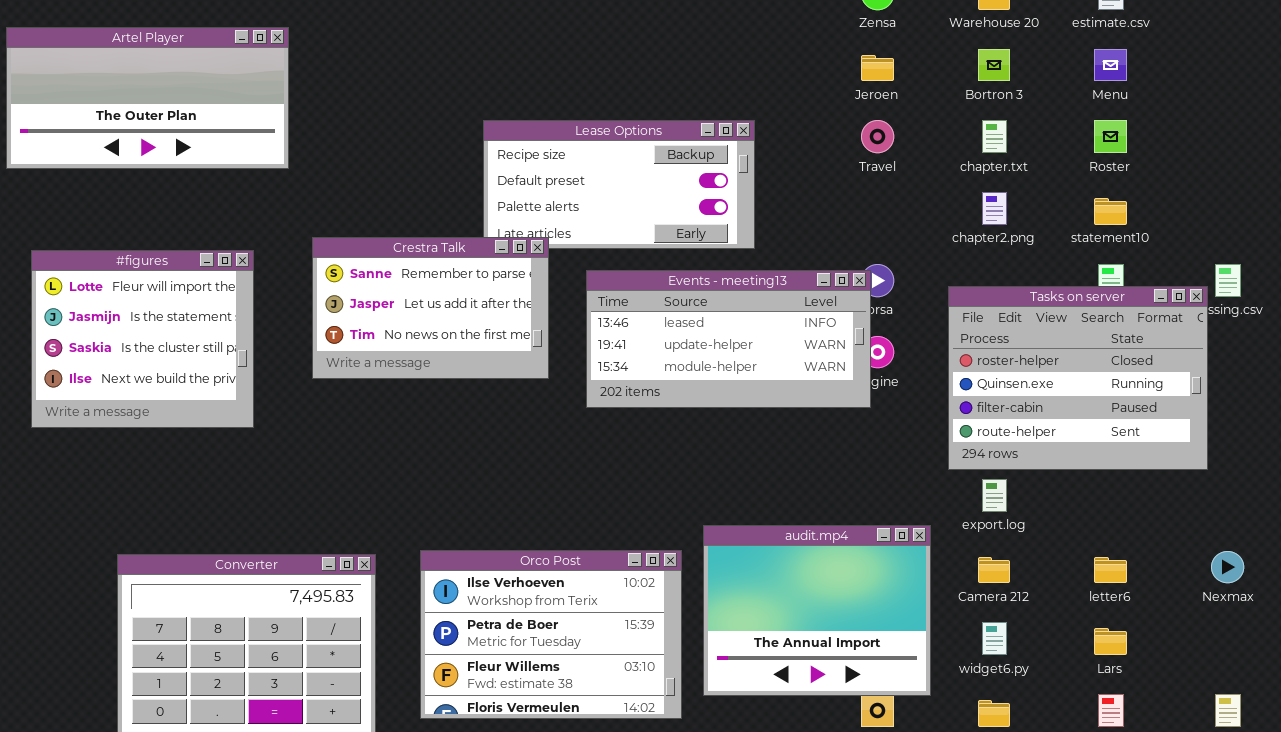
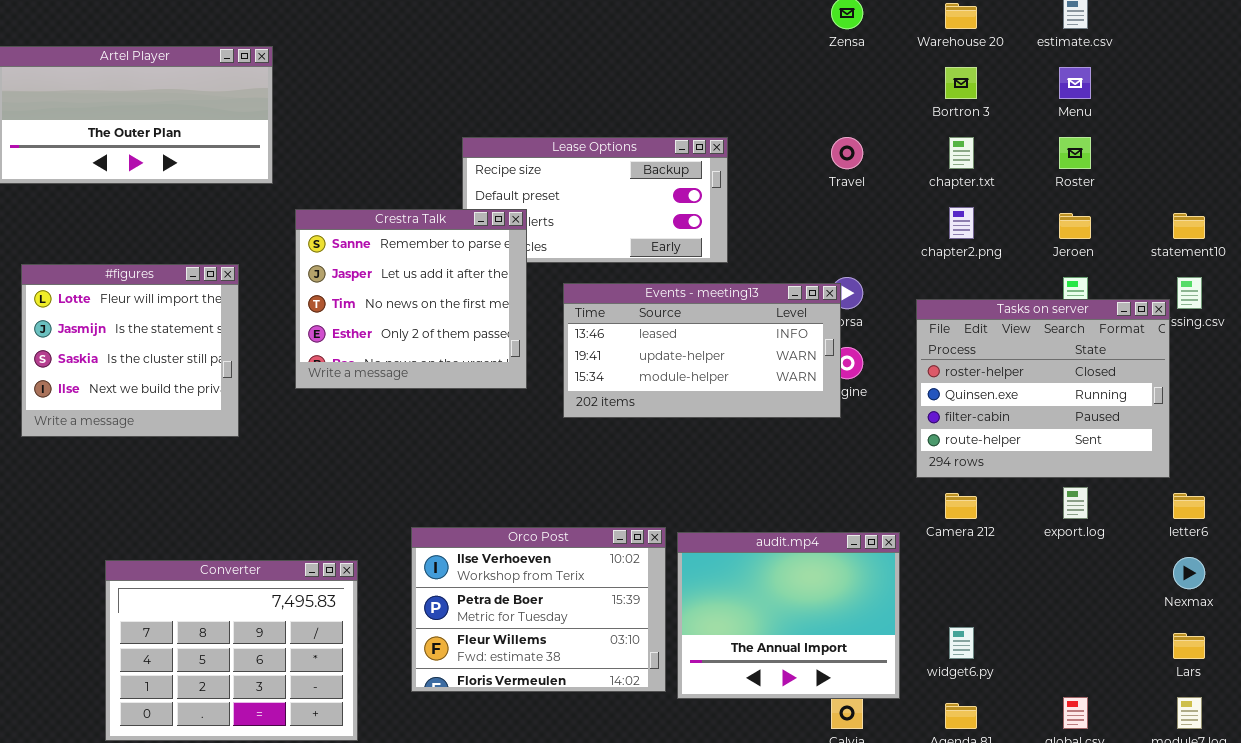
Jeroen: [861,55,894,81] -> [1059,213,1091,239], moved
statement10: [1094,198,1127,225] -> [1173,213,1205,239], moved
Crestra Talk: [312,237,549,379] -> [295,209,527,389], resized
export.log: [982,479,1007,512] -> [1063,487,1088,519], moved
Orco Post: [420,550,682,719] -> [411,527,666,692], moved
Camera 212: [978,557,1010,583] -> [945,493,977,519], moved
letter6: [1094,557,1127,583] -> [1173,493,1205,519], moved
Lars: [1094,628,1127,655] -> [1173,633,1205,659], moved

